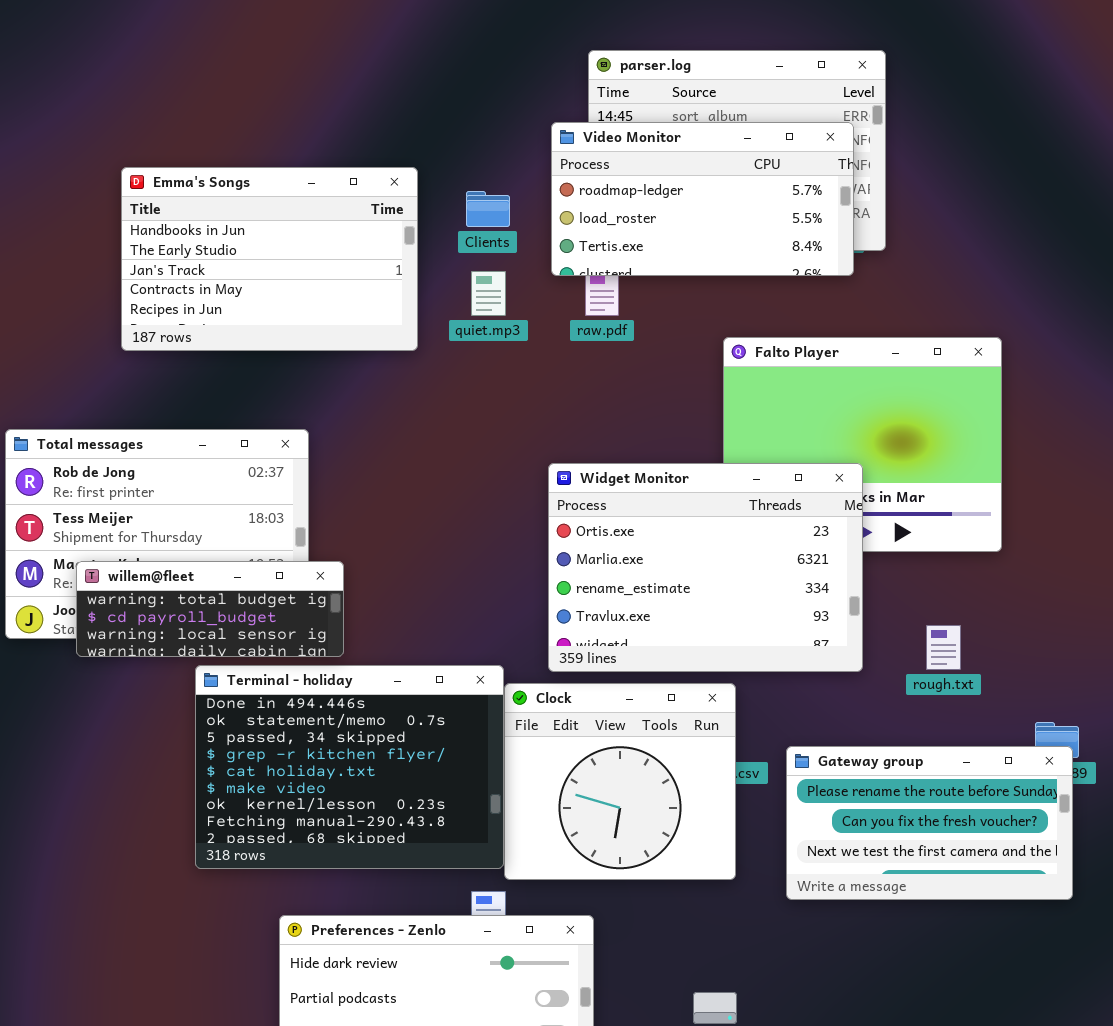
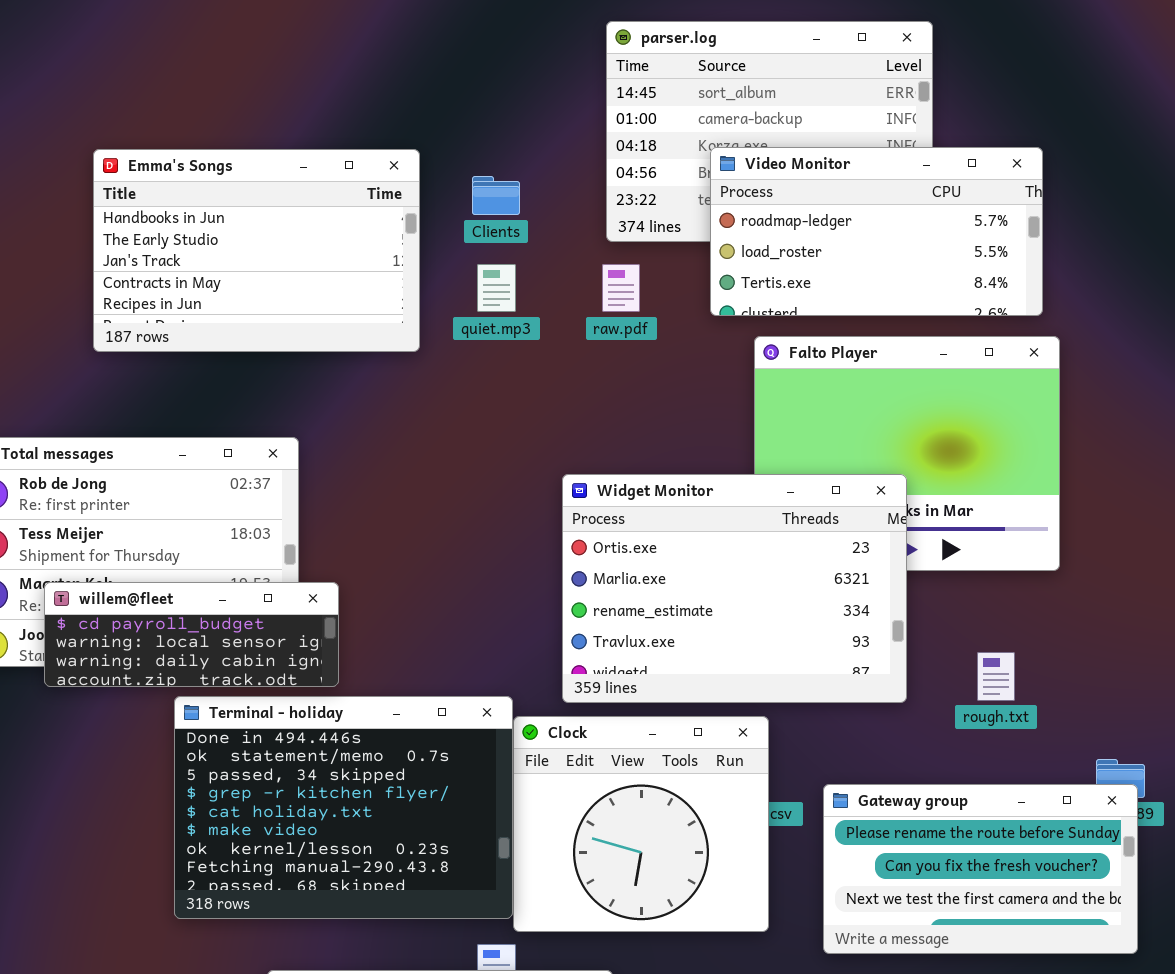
Video Monitor: [551,122,854,276] -> [710,147,1043,316], moved
willem@fleet: [76,561,344,657] -> [44,582,339,687], scrolled down 1 row

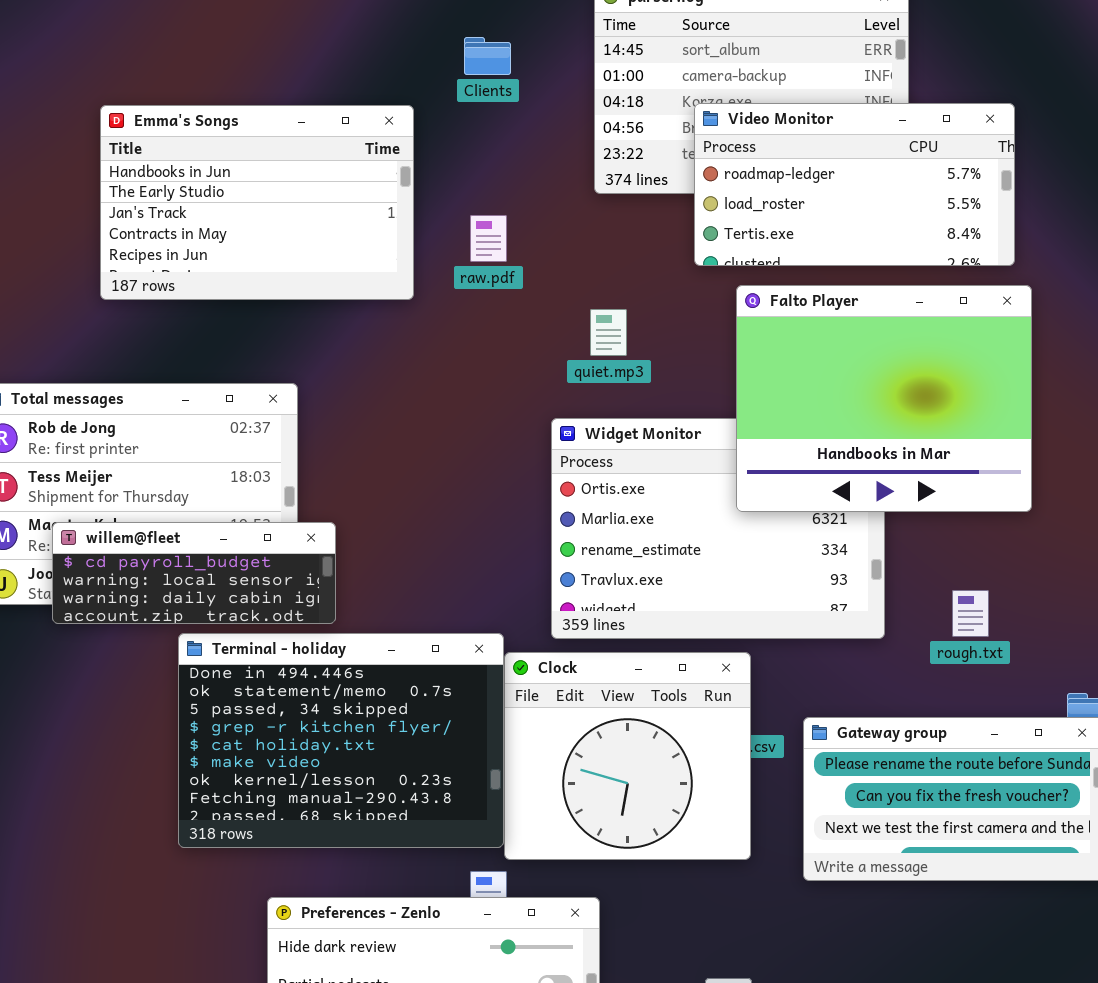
Clients: [472,176,520,215] -> [464,37,511,75], moved
quiet.mp3: [477,264,516,312] -> [590,309,627,356], moved
raw.pdf: [602,264,640,312] -> [470,215,507,262], moved
Falto Player: [754,336,1060,571] -> [736,285,1032,512], raised

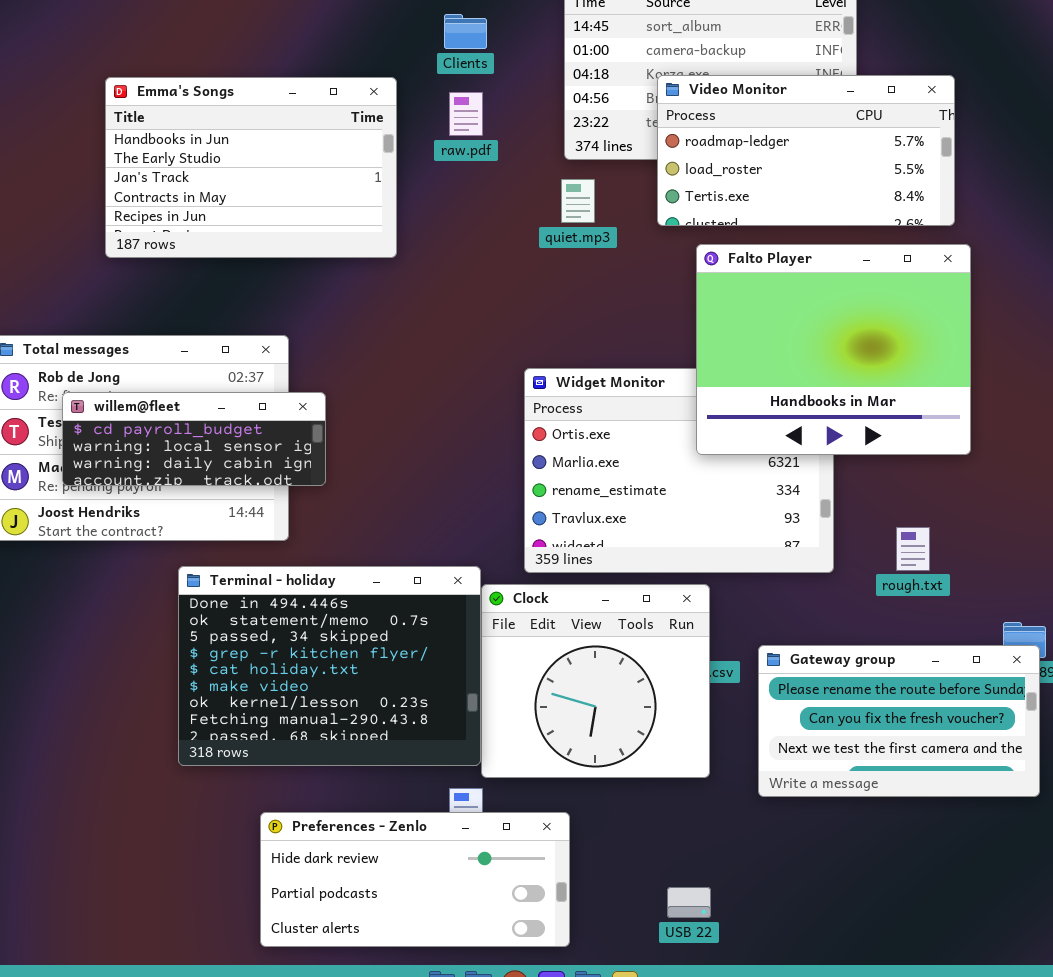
raw.pdf: [470,215,507,262] -> [449,92,483,136], moved
quiet.mp3: [590,309,627,356] -> [561,179,595,223], moved
willem@fleet: [52,522,336,624] -> [62,392,326,486], moved

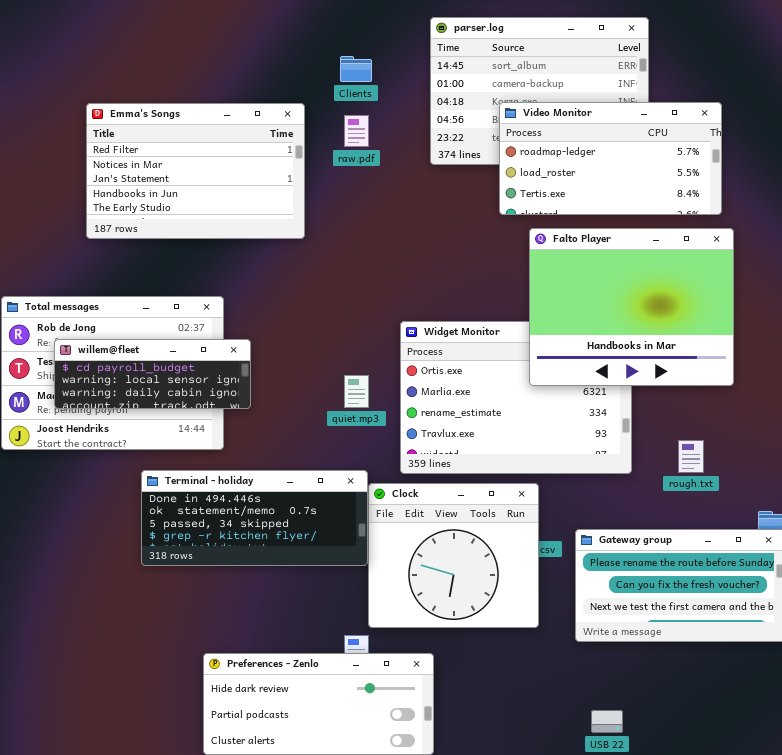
Emma's Songs: [105,77,397,258] -> [86,103,305,239], scrolled up 3 rows
quiet.mp3: [561,179,595,223] -> [344,375,369,408], moved
Terminal - holiday: [178,566,481,766] -> [141,470,368,566], resized
USB 22: [667,887,711,918] -> [591,710,623,733], moved

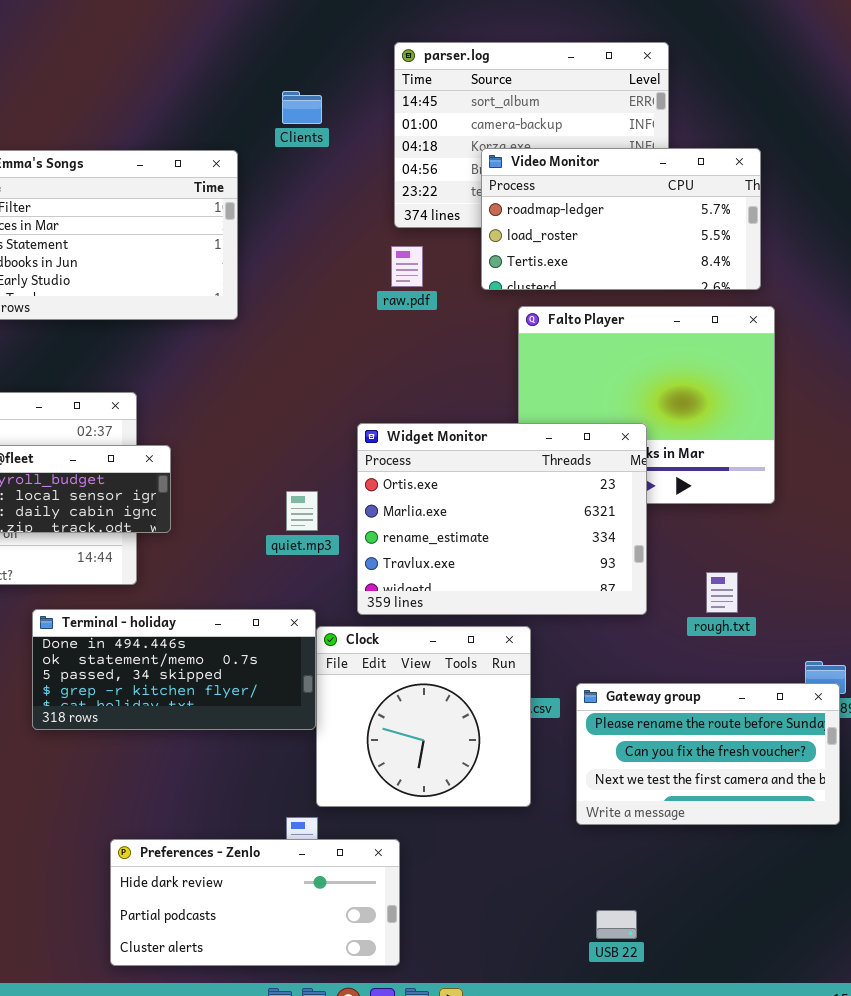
raw.pdf: [344,115,369,147] -> [391,246,423,287], moved
Widget Monitor: [400,321,632,474] -> [357,423,647,615], raised

